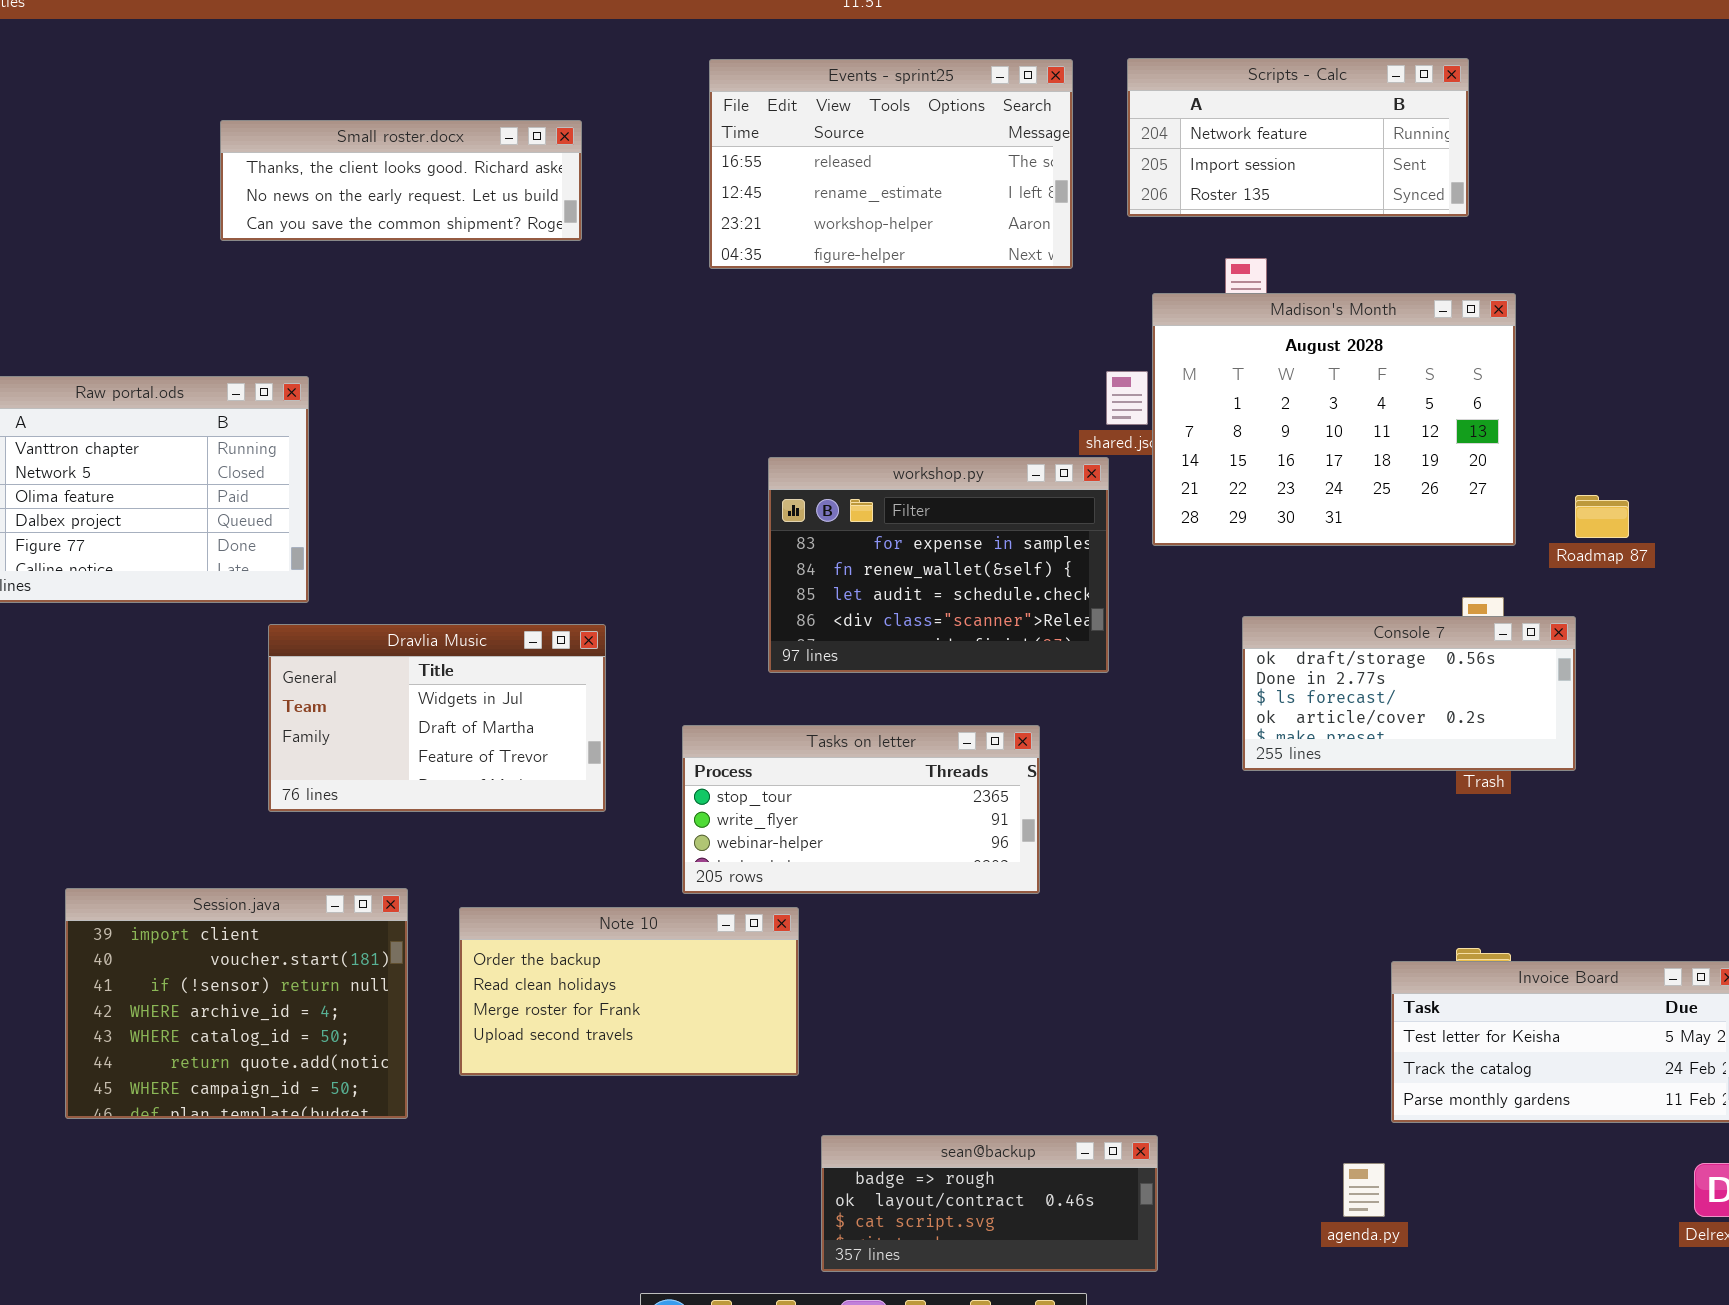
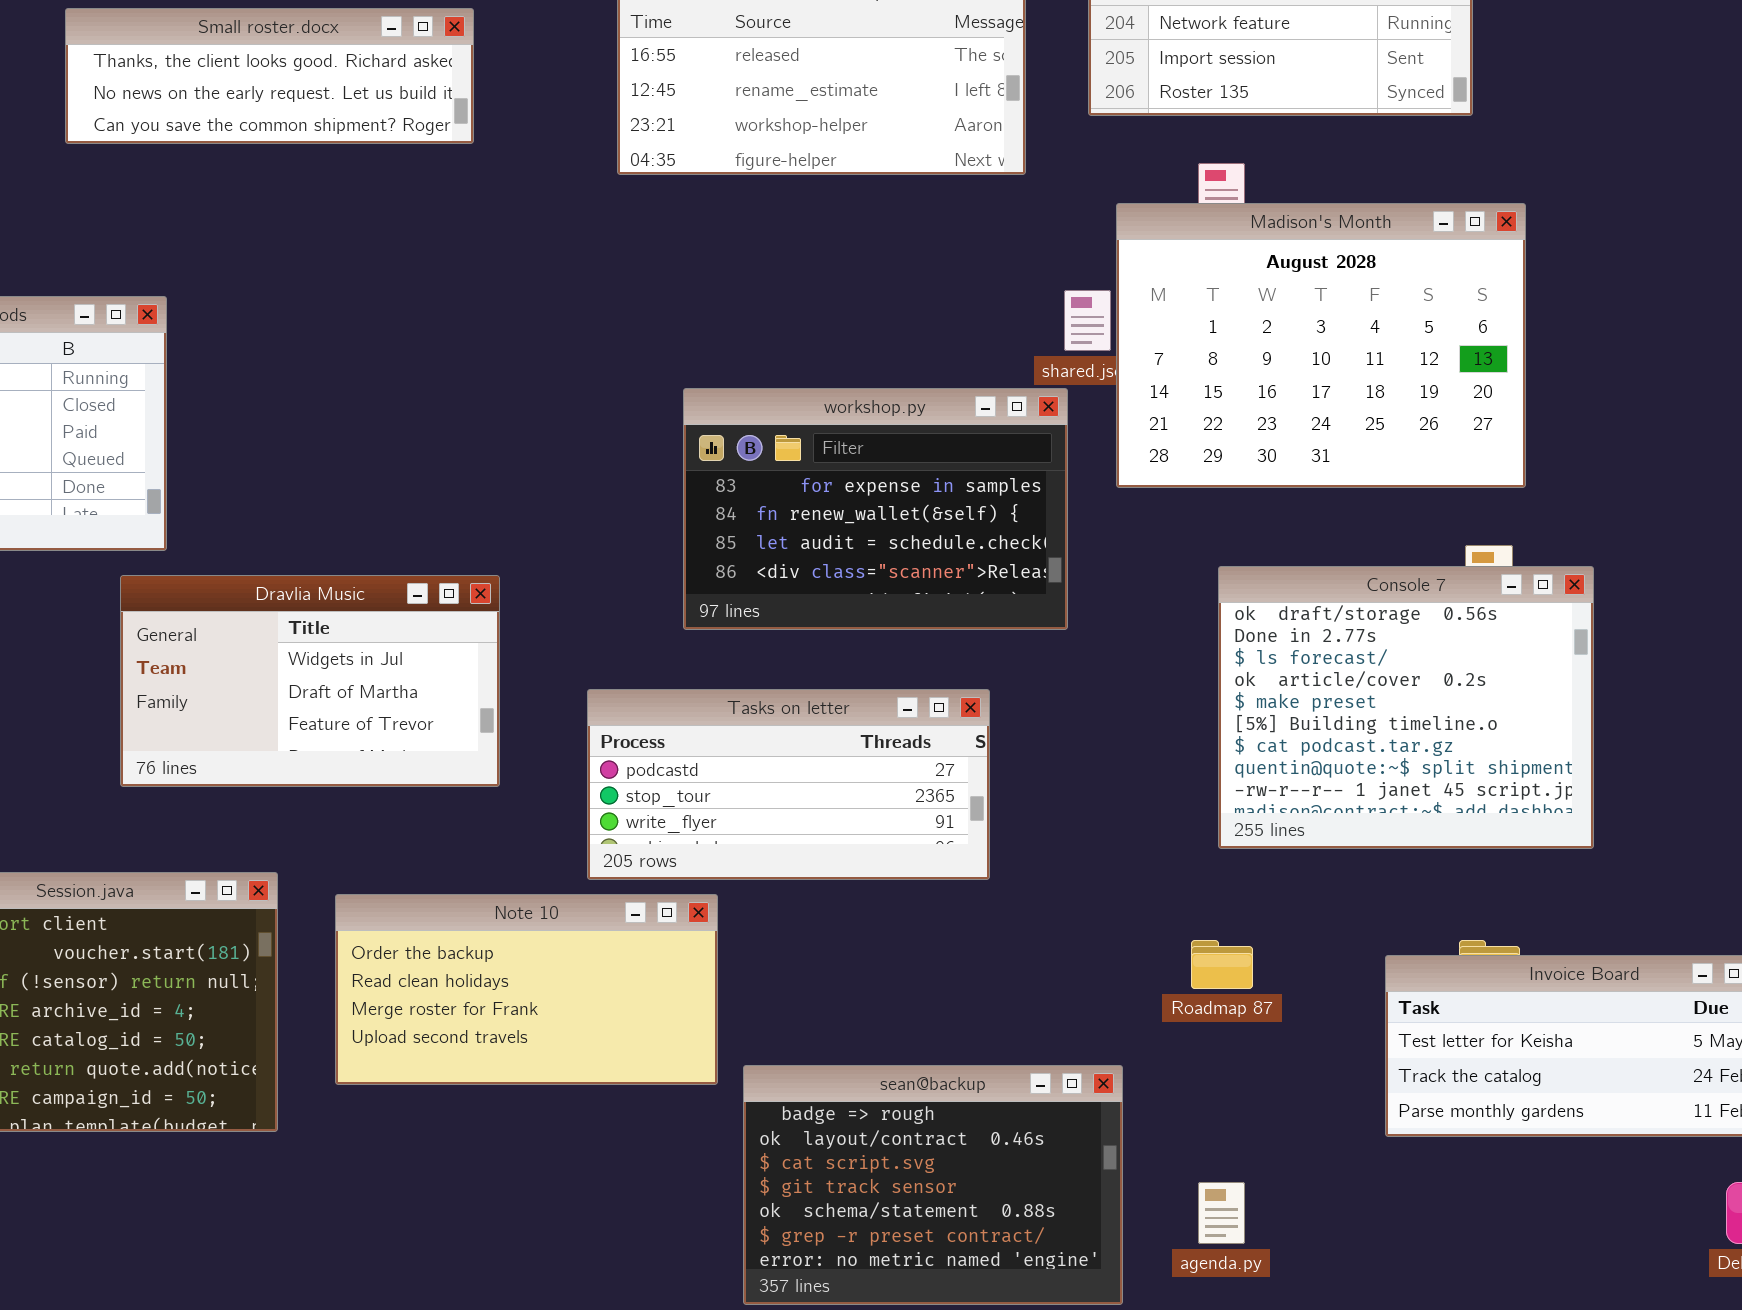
Roadmap 87: [1575,495,1629,538] -> [1191,940,1253,989], moved
Console 7: [1242,616,1576,771] -> [1218,566,1594,849], resized
Tasks on letter: [682,725,1040,894] -> [587,689,990,880], scrolled up 1 row
sean@backup: [821,1135,1158,1272] -> [743,1065,1123,1305], resized
agenda.py: [1343,1163,1385,1217] -> [1198,1182,1245,1244], moved

